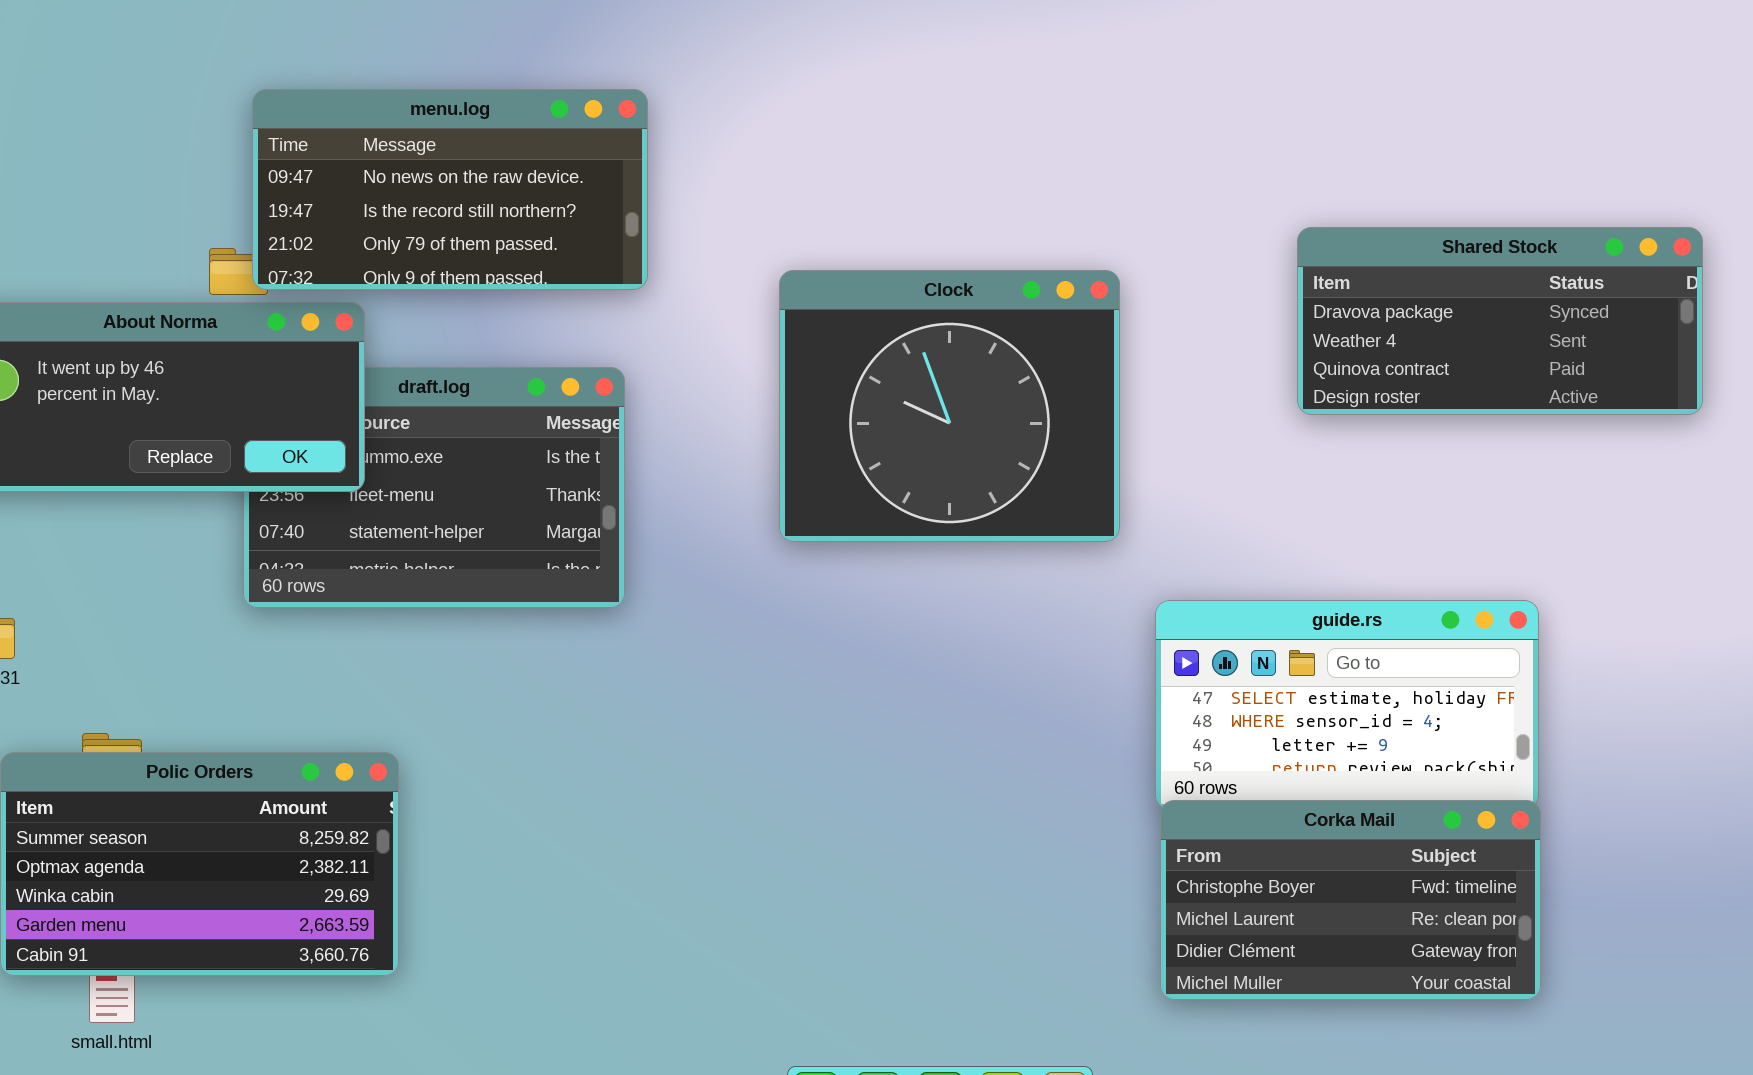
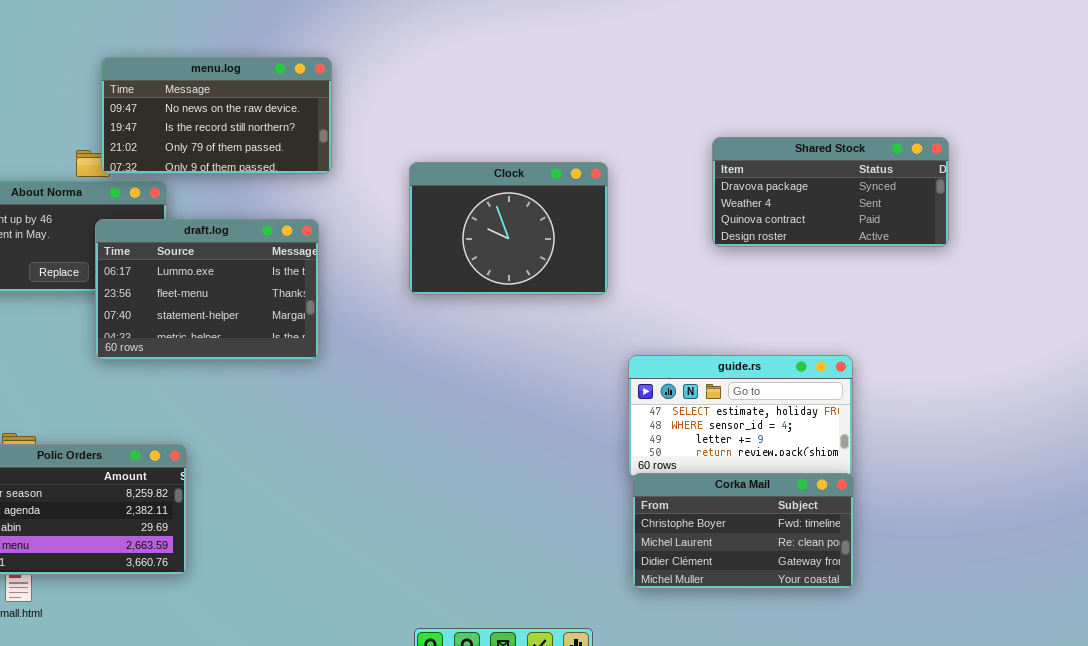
Clock: [779,270,1120,542] -> [409,162,608,295], resized
draft.log: [243,367,625,608] -> [95,219,319,360], raised

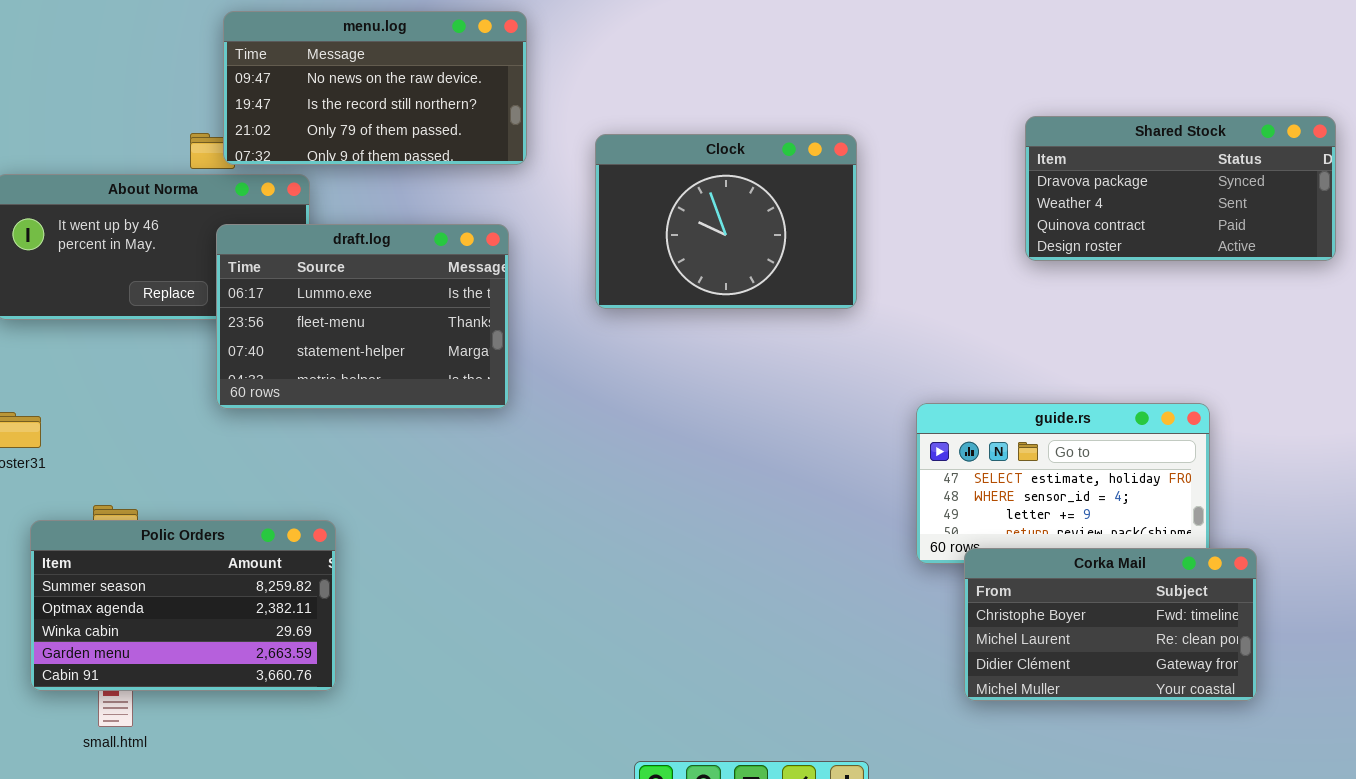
Clock: [409,162,608,295] -> [595,134,857,309], moved
Corka Mail: [632,473,854,589] -> [964,548,1257,701], moved

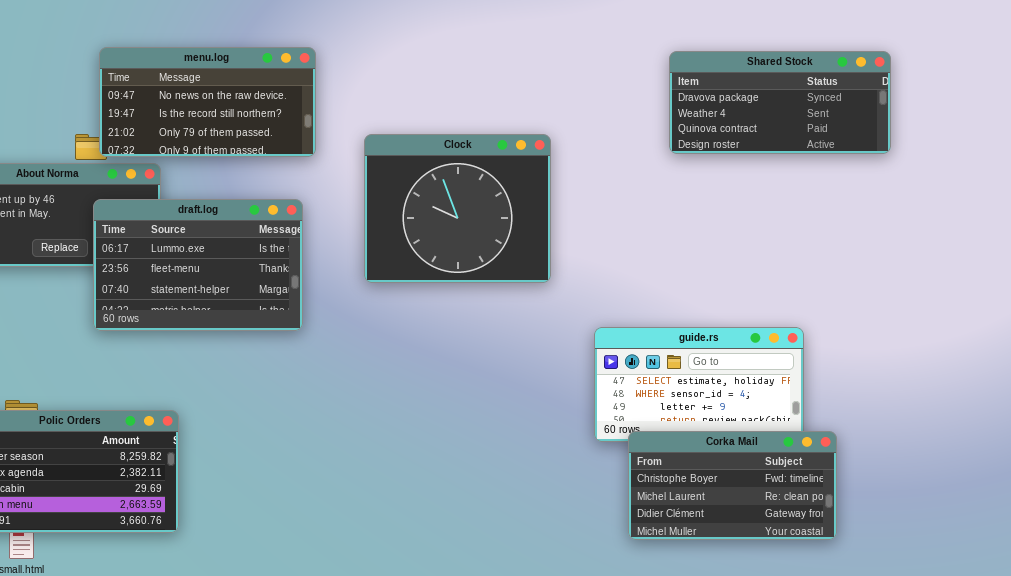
Shared Stock: [1025,116,1336,261] -> [669,51,891,154], moved
Clock: [595,134,857,309] -> [364,134,551,283], resized

